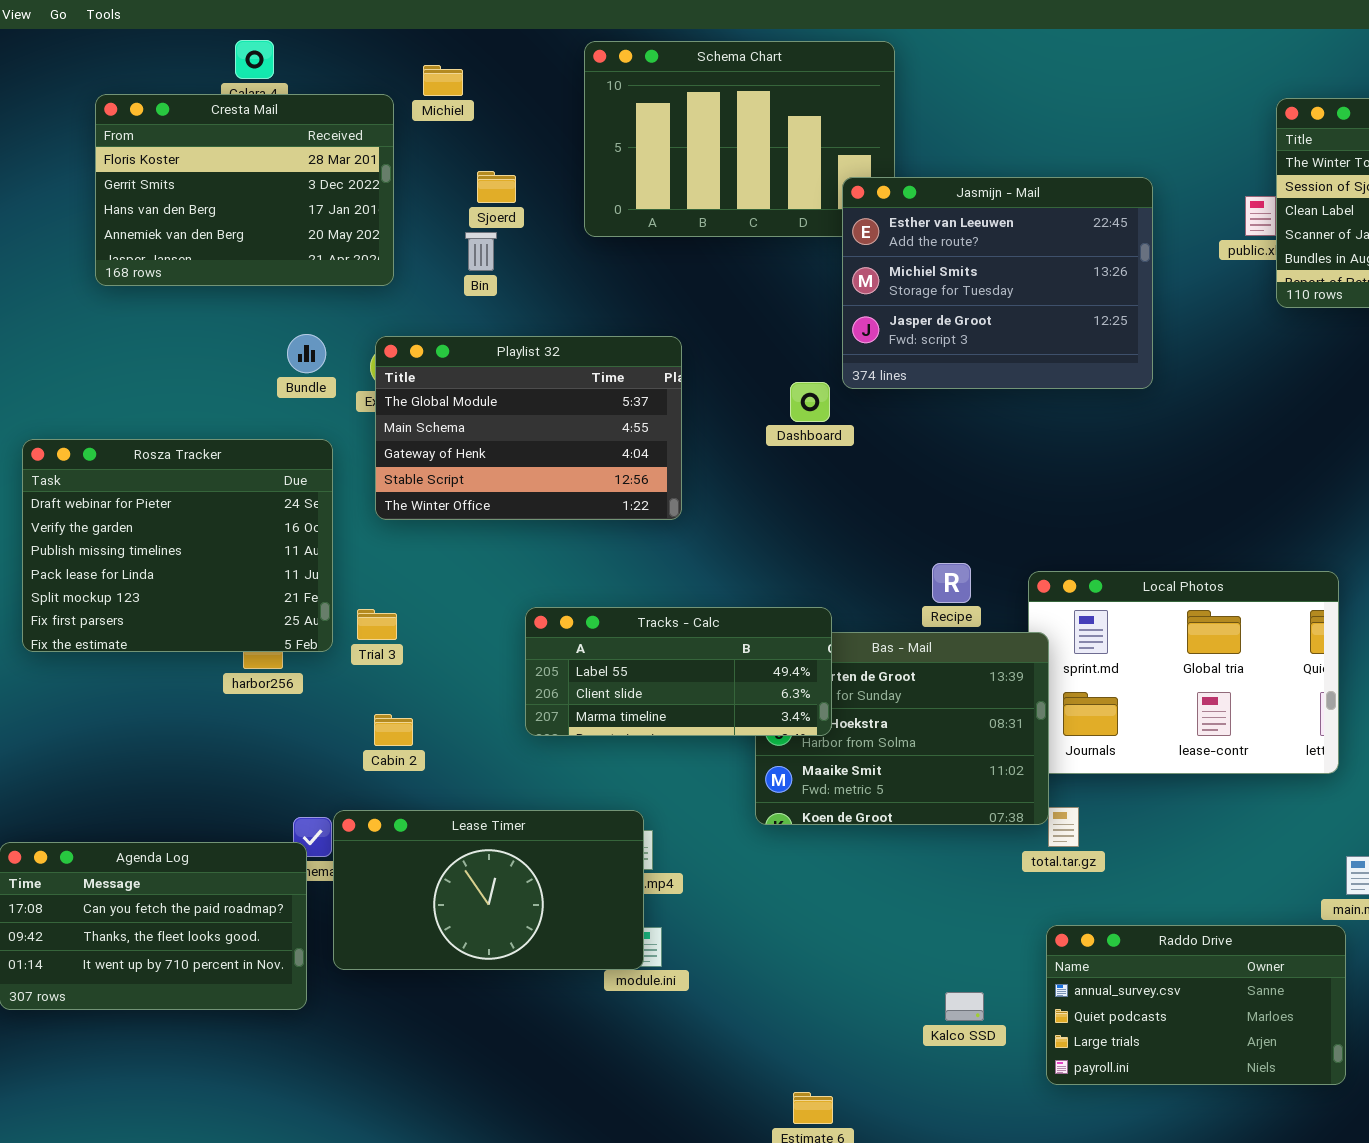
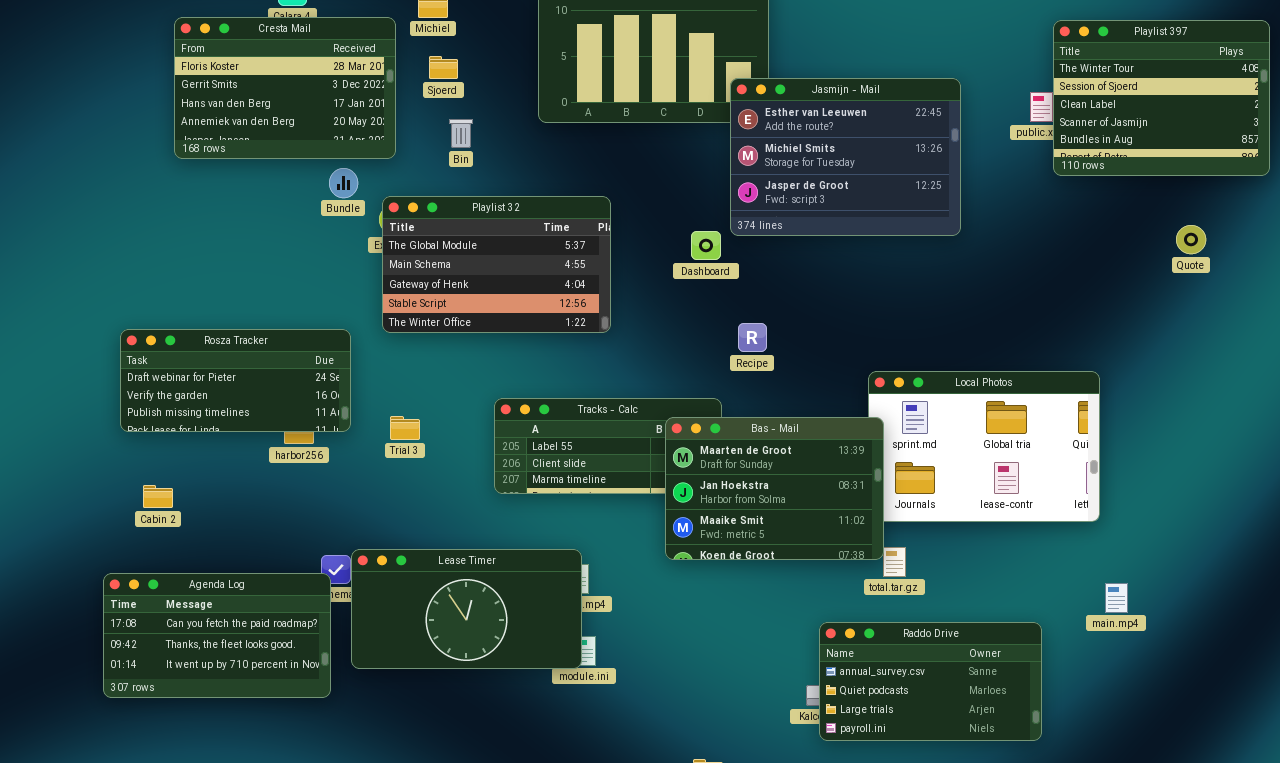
Sjoerd: [477,171,516,203] -> [429,56,458,79], moved
Bundle: [287,334,326,373] -> [329,168,358,198], moved
Rosza Tracker: [22,439,333,652] -> [120,329,351,432], resized
Recipe: [932,563,971,603] -> [738,323,767,352], moved
Trial 3: [357,609,397,640] -> [390,416,420,440], moved
Bas - Mail: [755,632,1049,825] -> [665,417,884,560], raised
Cabin 2: [374,714,413,746] -> [143,485,173,508], moved
Raddo Drive: [1046,925,1346,1085] -> [819,622,1042,741], moved

